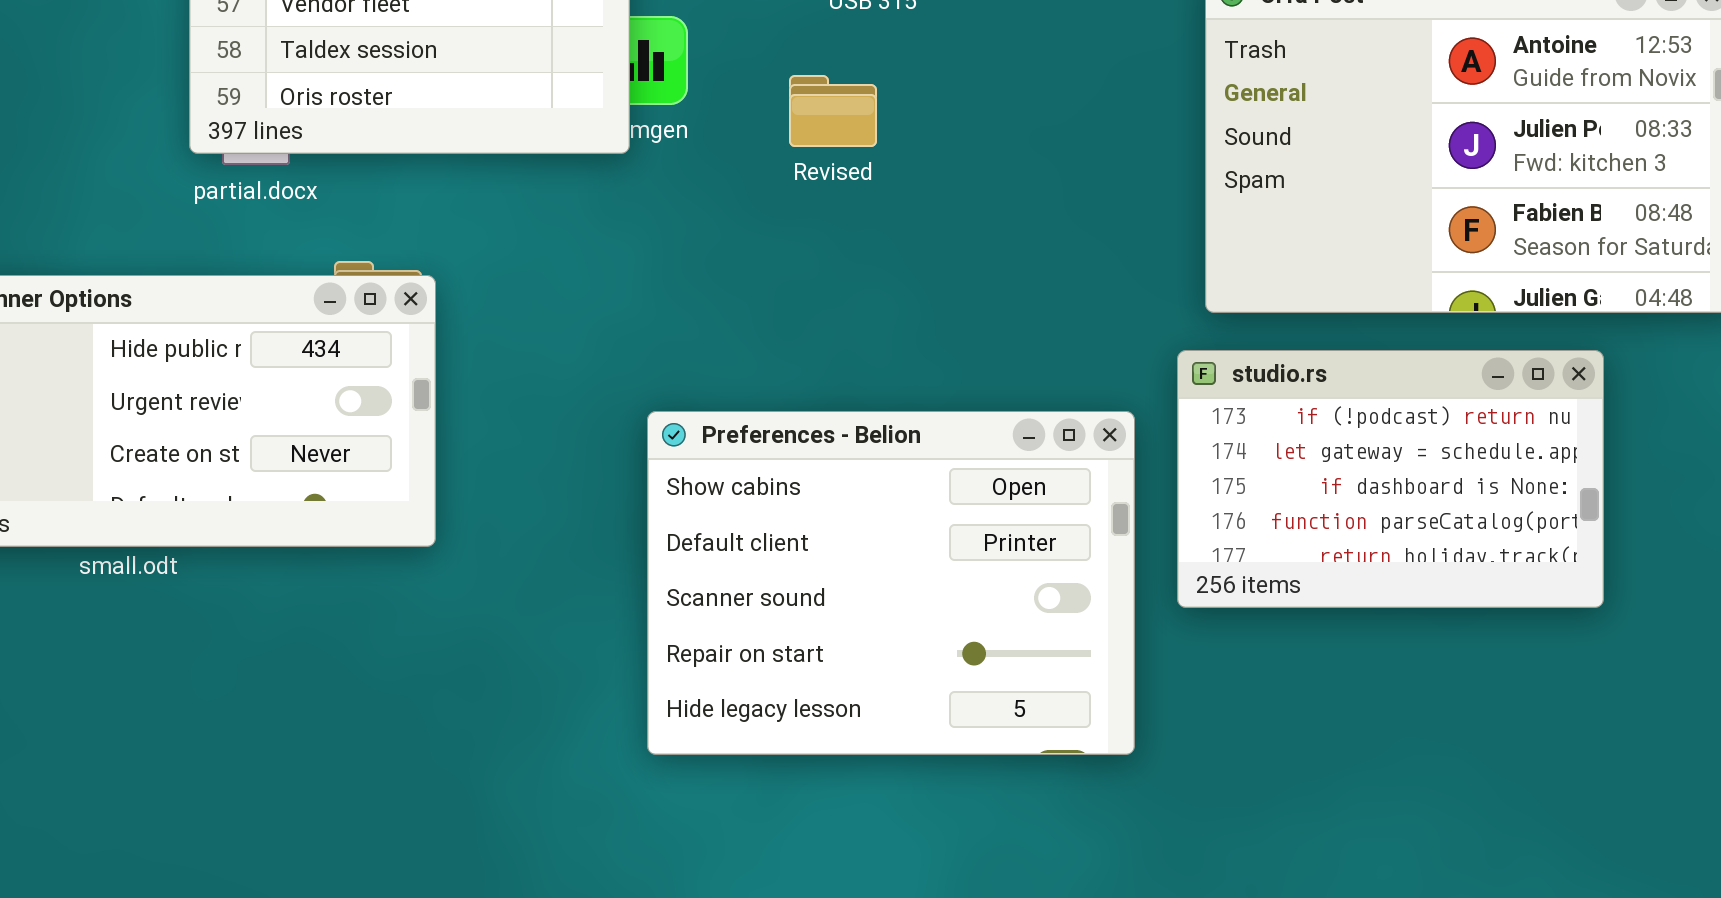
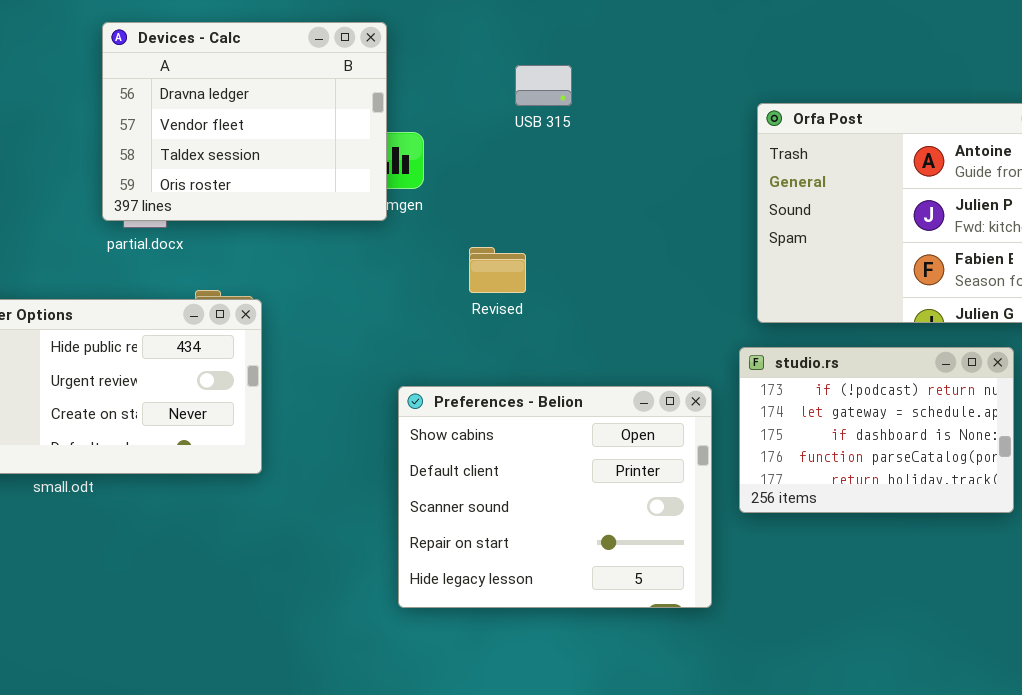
Revised: [789,75,877,147] -> [469,247,526,293], moved

